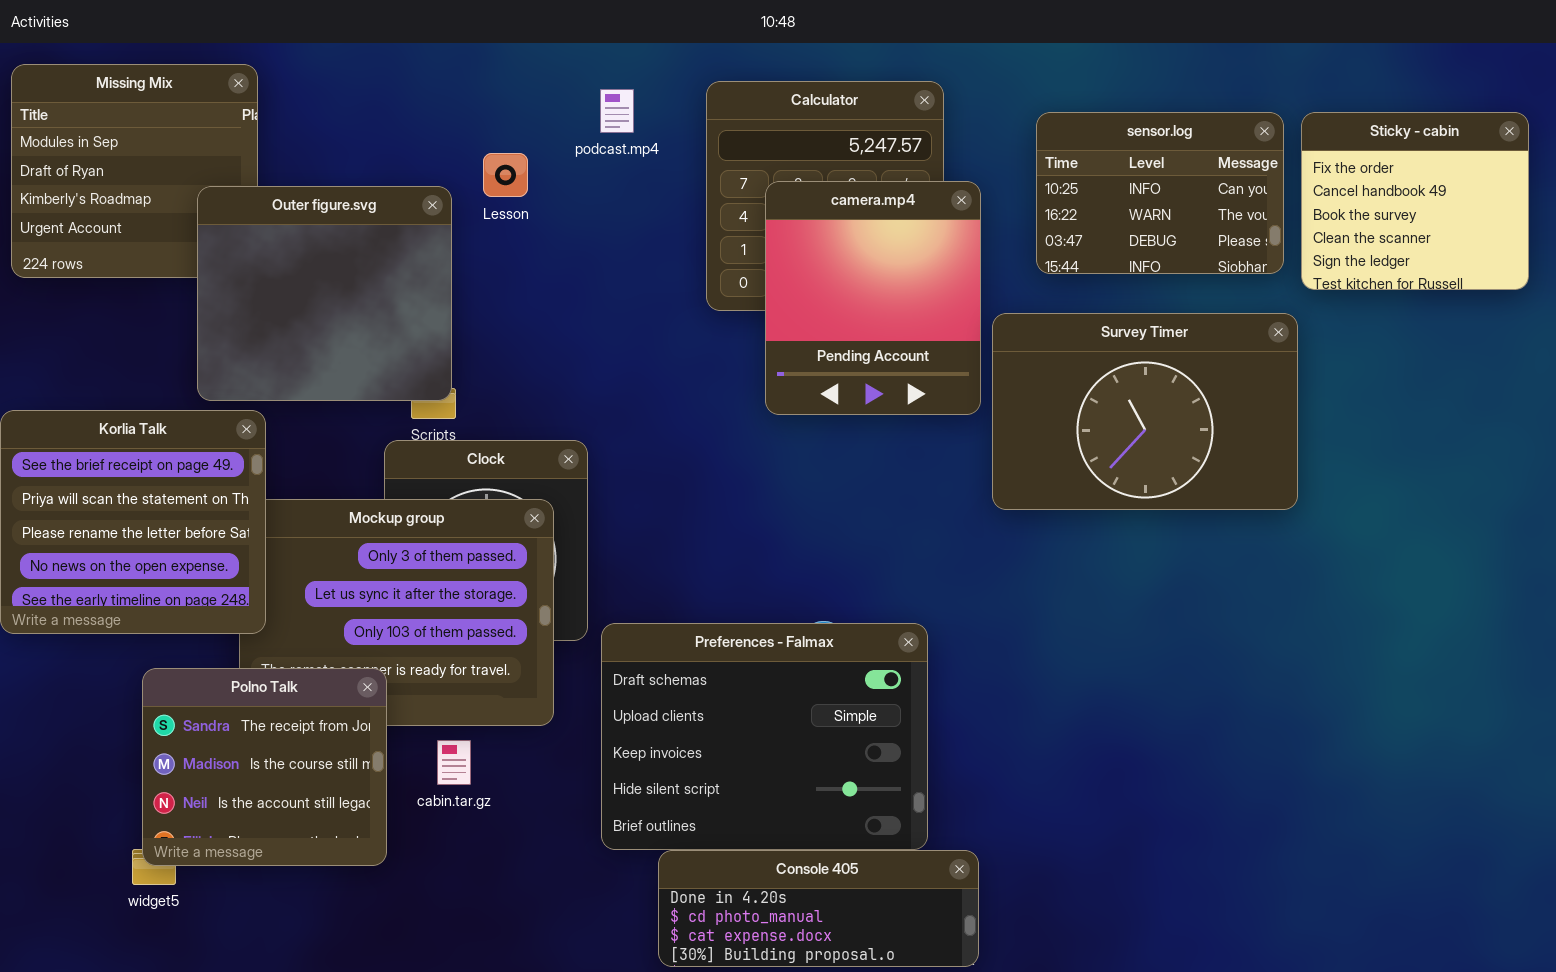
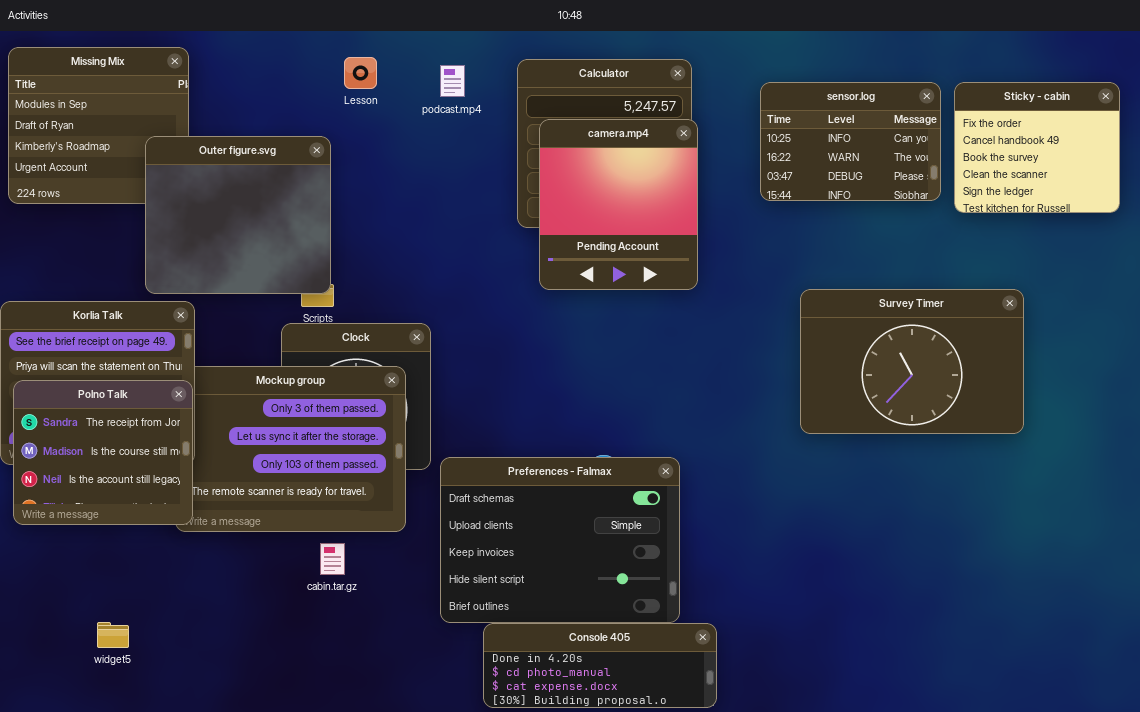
Lesson: [483,153,528,197] -> [344,57,377,89], moved
camera.mp4: [765,181,981,415] -> [539,119,698,290], moved
Survey Timer: [992,313,1298,510] -> [800,289,1024,434], moved
Polno Talk: [142,668,387,866] -> [13,380,193,525], moved

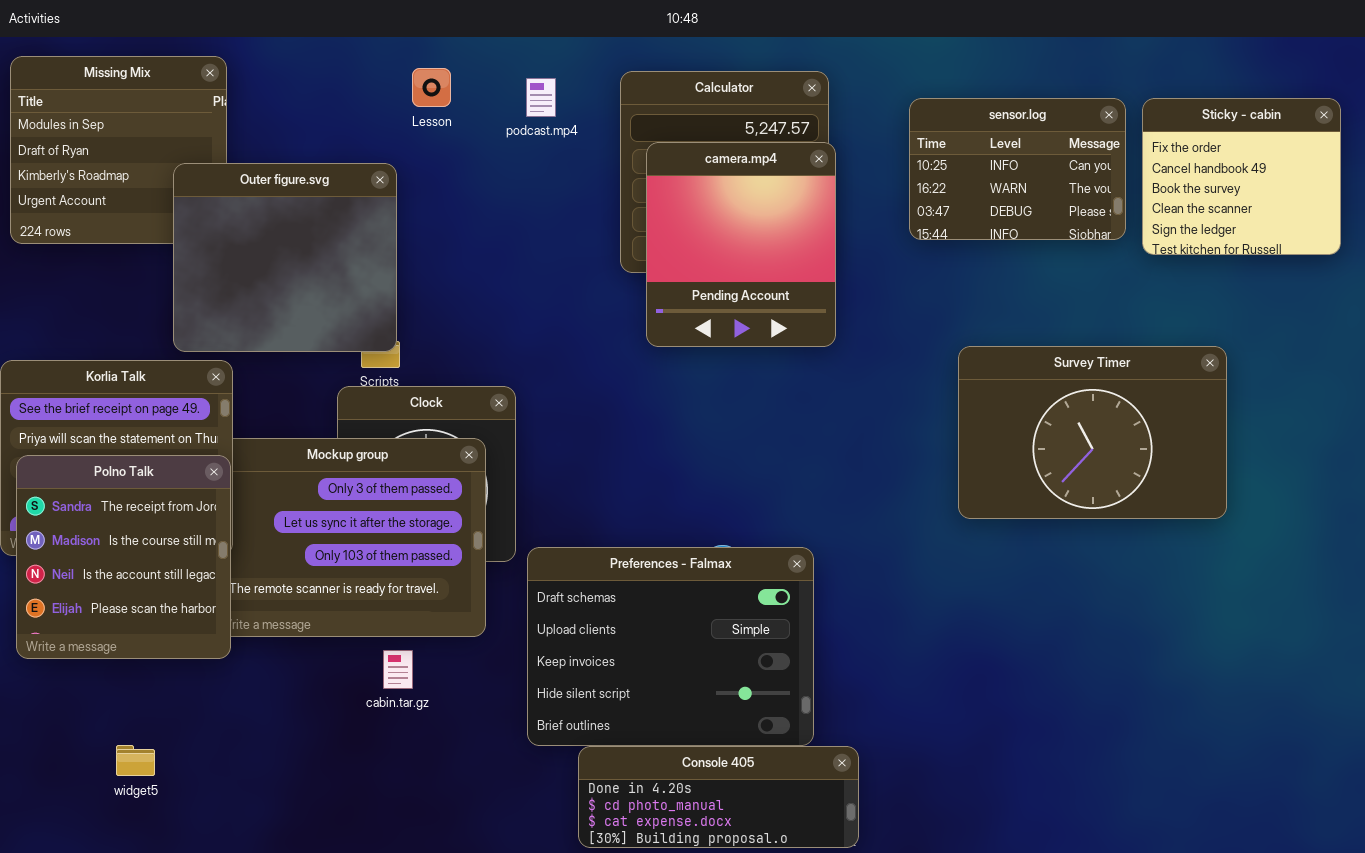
Polno Talk: [13,380,193,525] -> [16,455,231,659], resized

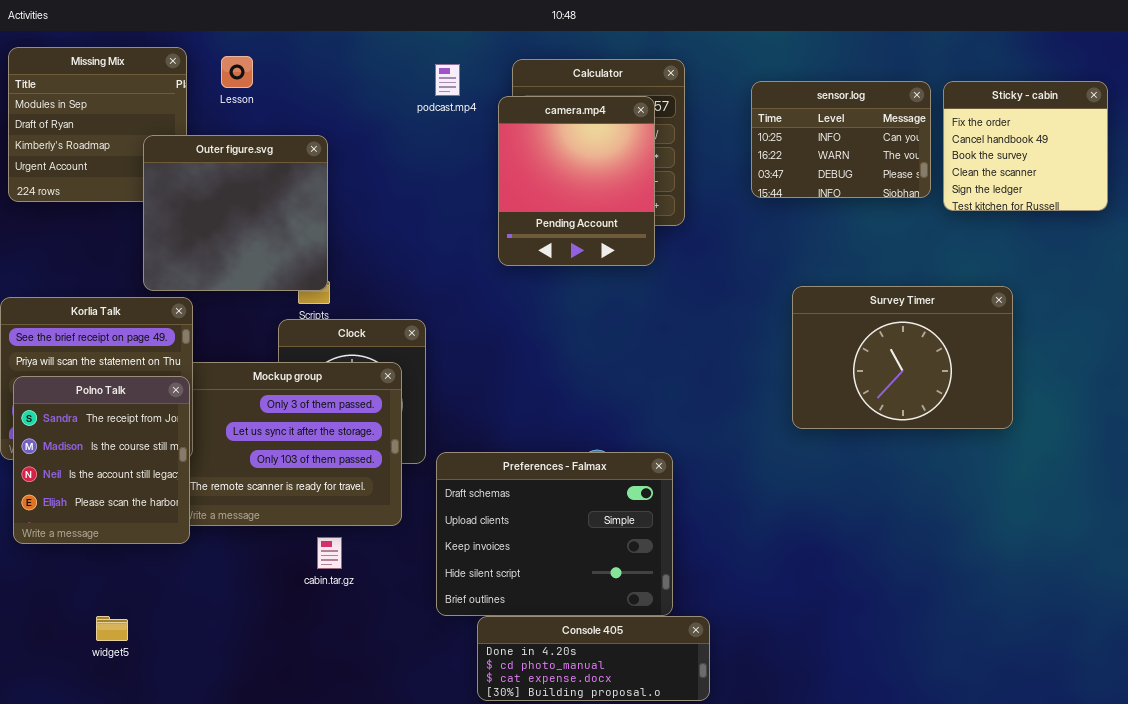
Lesson: [412,68,451,107] -> [221,56,253,88], moved
camera.mp4: [646,142,836,347] -> [498,96,655,266], moved

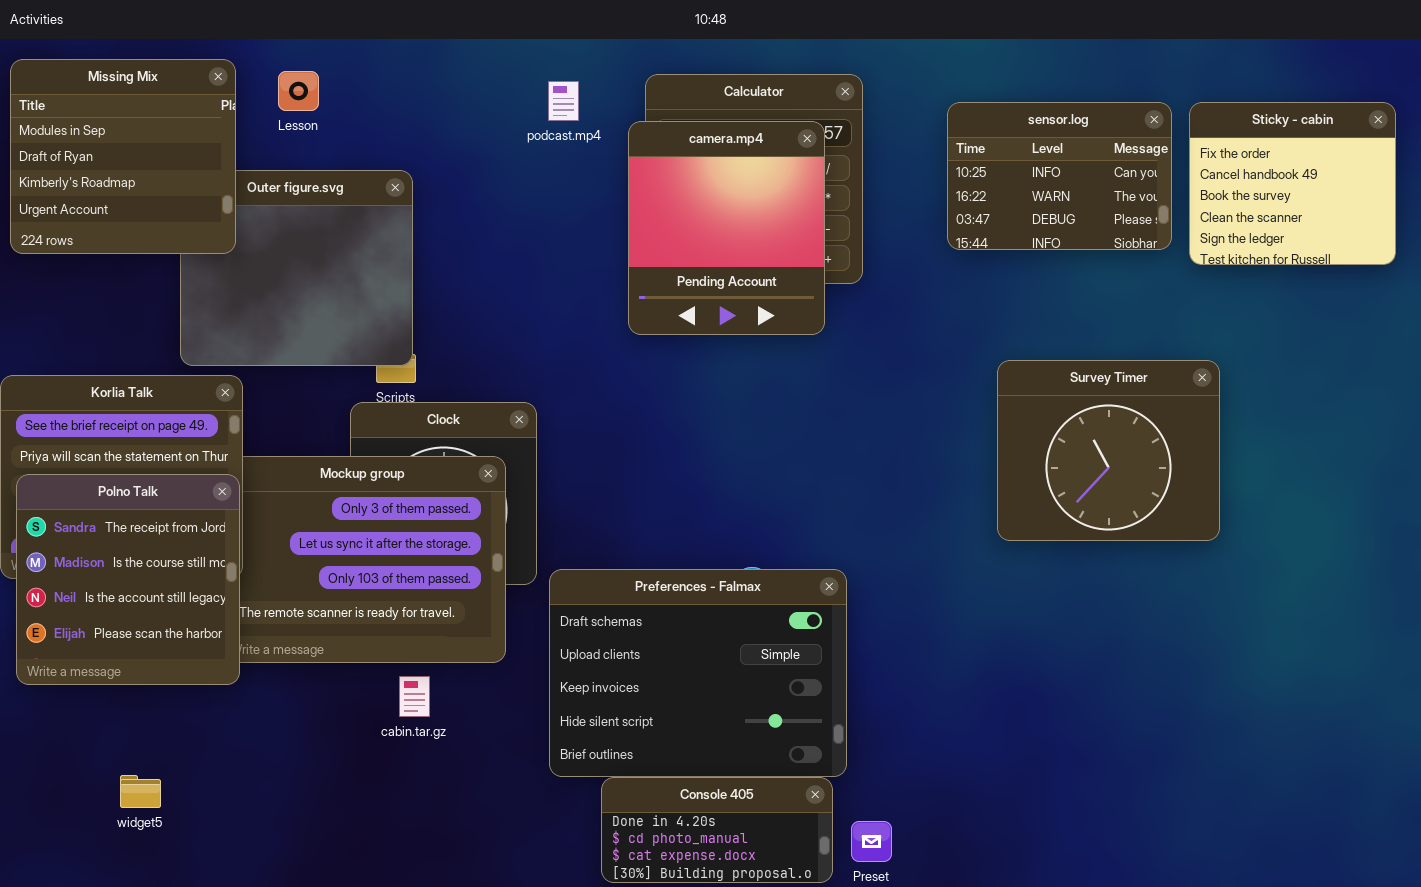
Missing Mix: [8,47,187,202] -> [10,59,236,254], raised
Survey Timer: [792,286,1013,429] -> [997,360,1220,541], resized
Console 405: [477,616,710,701] -> [601,777,833,883], resized

